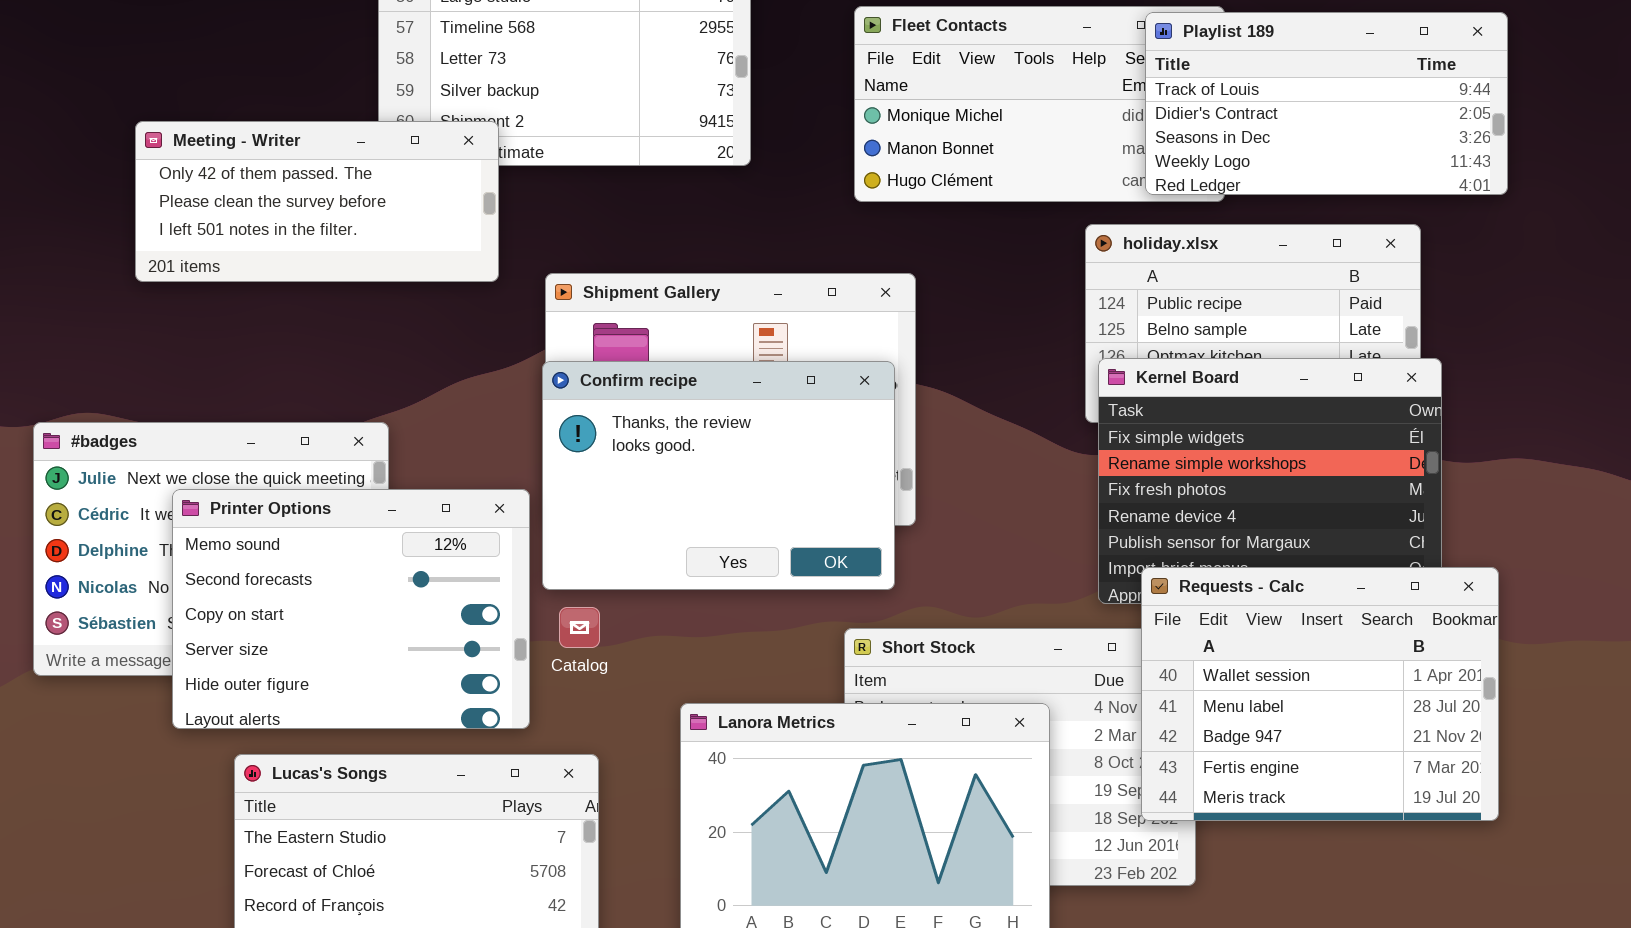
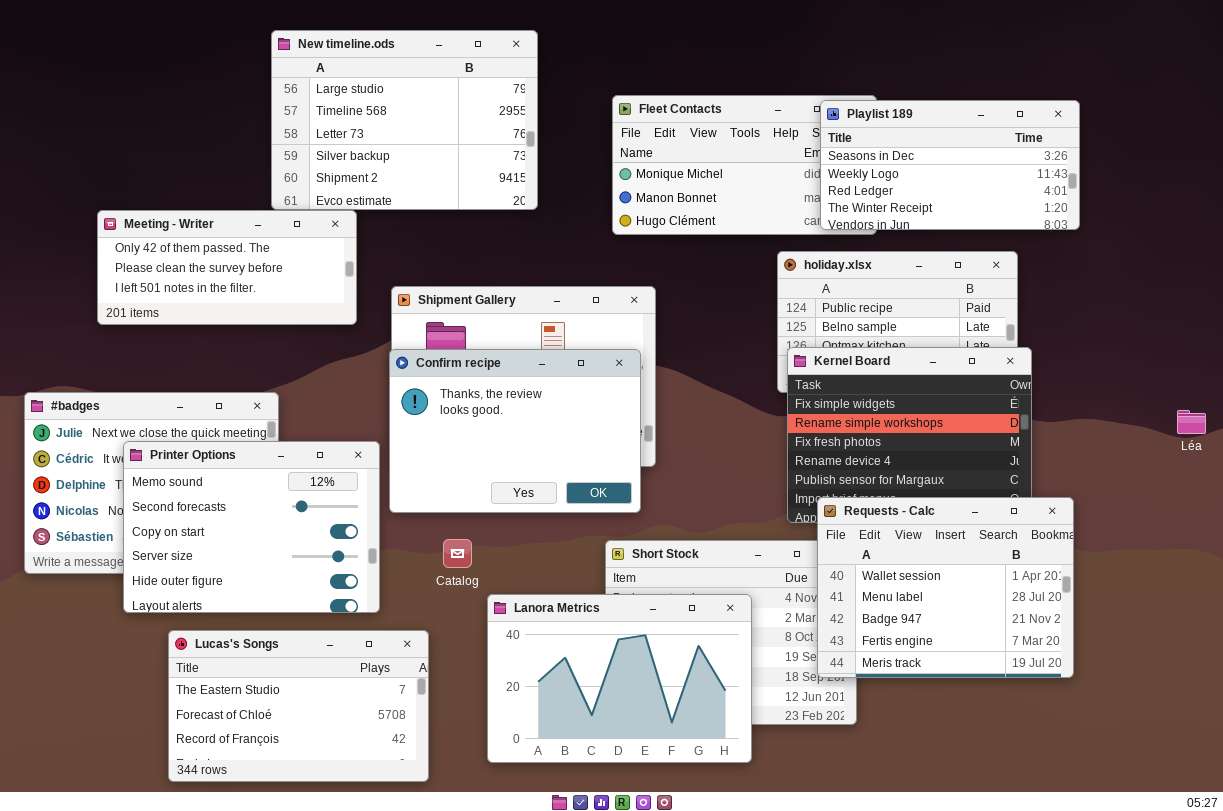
Playlist 189: [1145,12,1508,195] -> [820,100,1080,230], scrolled down 2 rows
Meeting - Writer: [135,121,499,282] -> [97,210,357,325], moved
Catalog: [559,607,600,648] -> [443,539,472,568], moved

